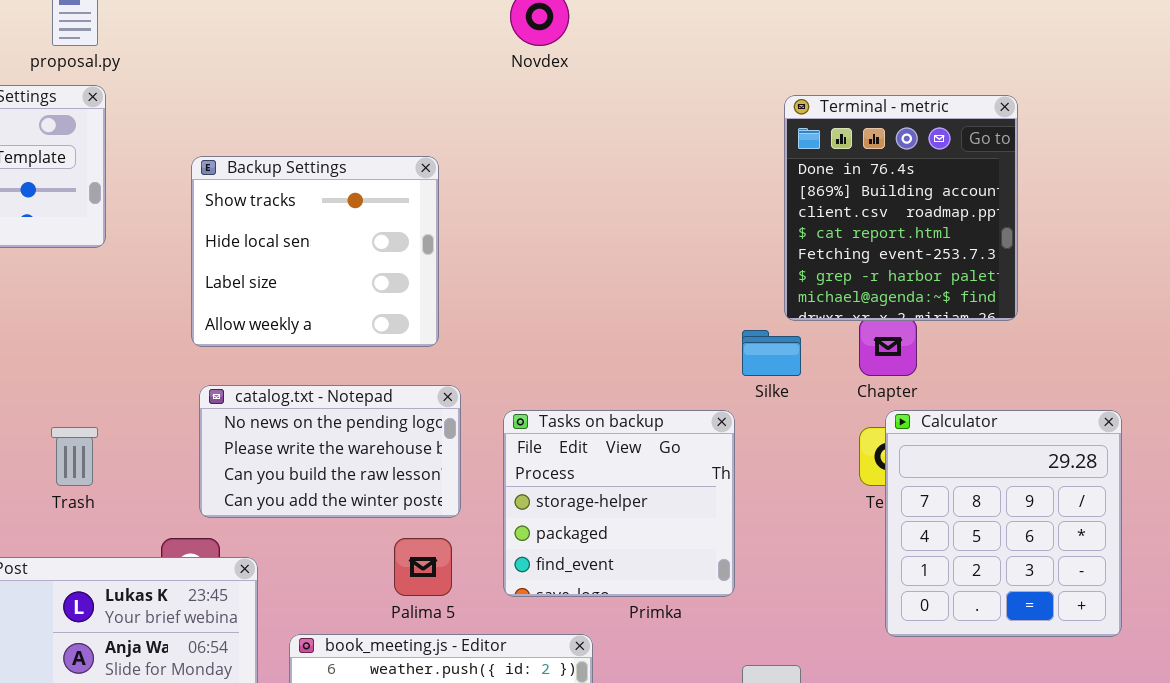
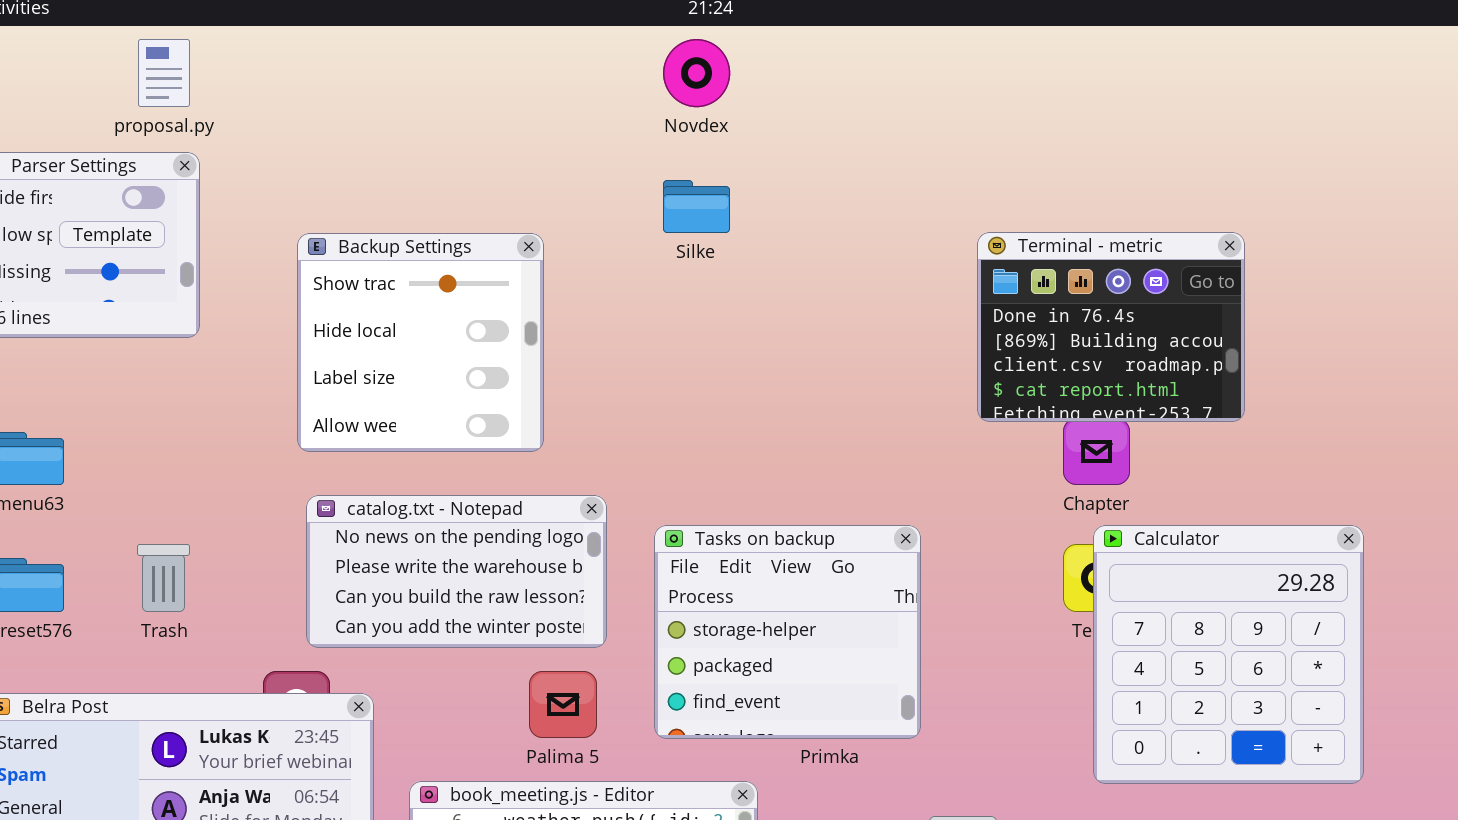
Terminal - metric: [784,95,1018,321] -> [977,232,1245,422], resized
Backup Settings: [191,156,439,347] -> [297,233,544,452], resized
Silke: [742,330,801,376] -> [663,180,730,233], moved

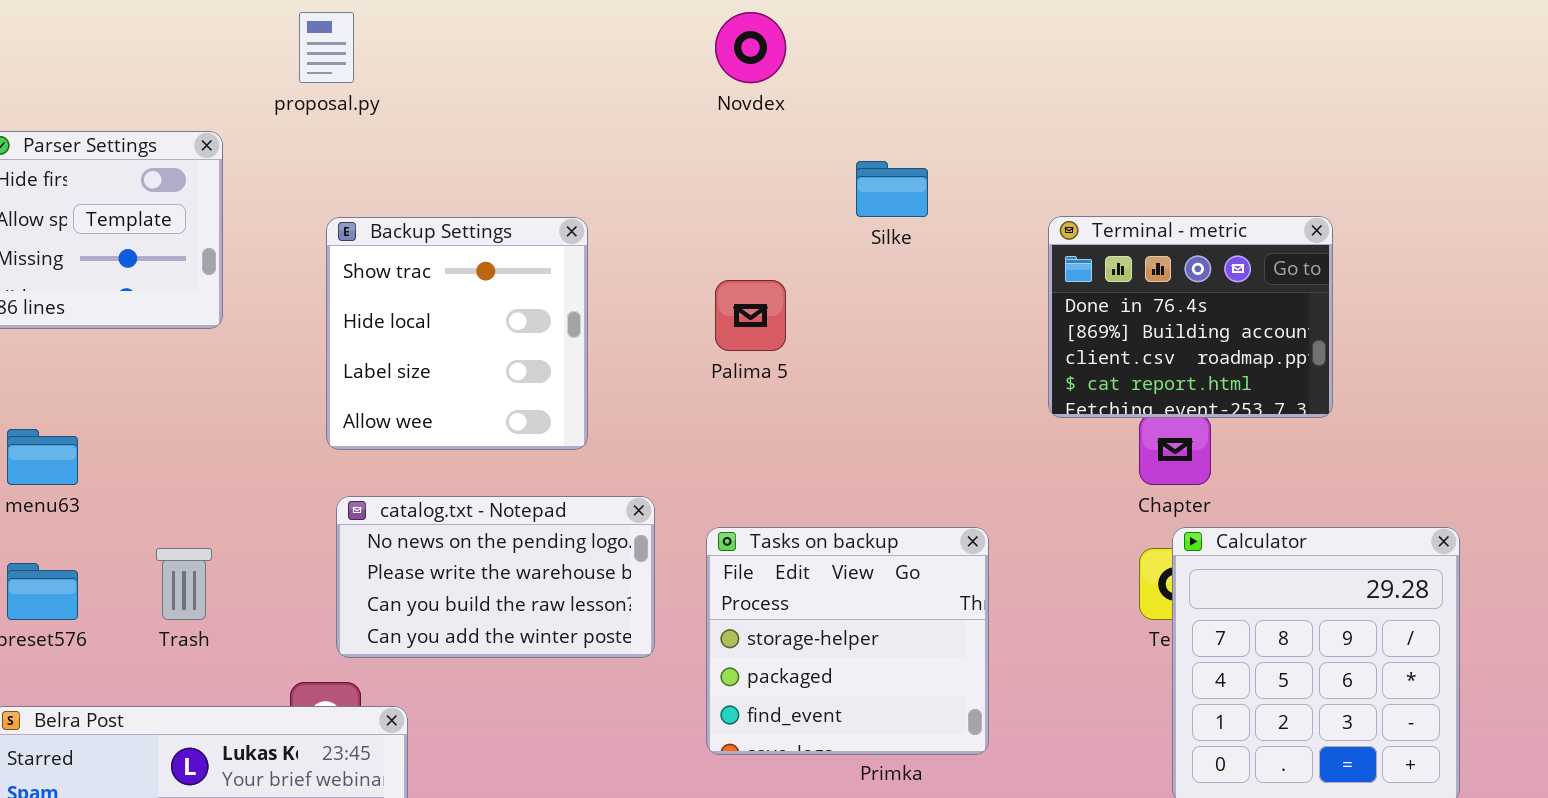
proposal.py: [138,39,190,107] -> [299,12,354,83], moved
Silke: [663,180,730,233] -> [856,161,928,217], moved
Palima 5: [529,671,597,738] -> [715,280,786,351], moved

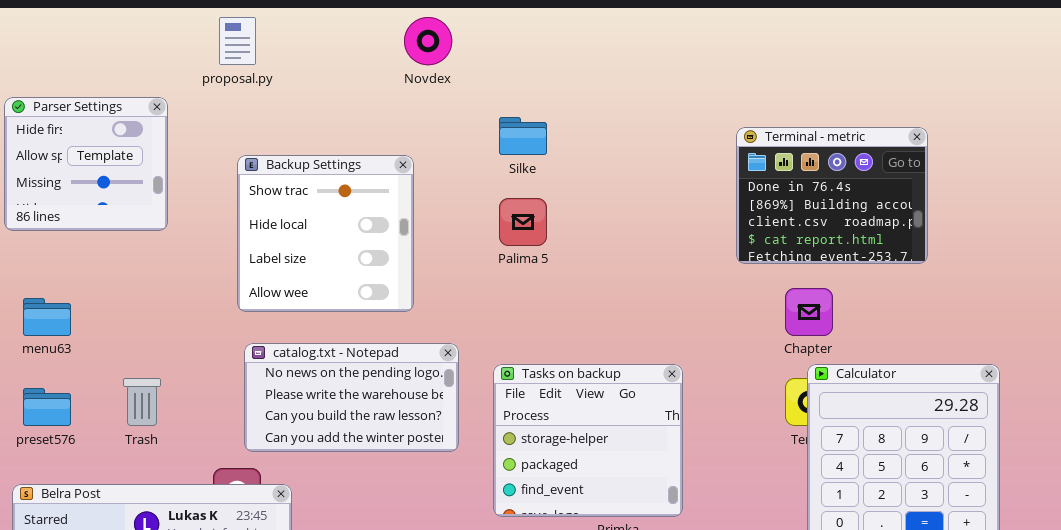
Novdex: [715,12,786,83] -> [404,17,452,65], moved
Silke: [856,161,928,217] -> [499,117,547,155], moved
Terminal - metric: [1048,216,1333,418] -> [736,127,928,264], moved

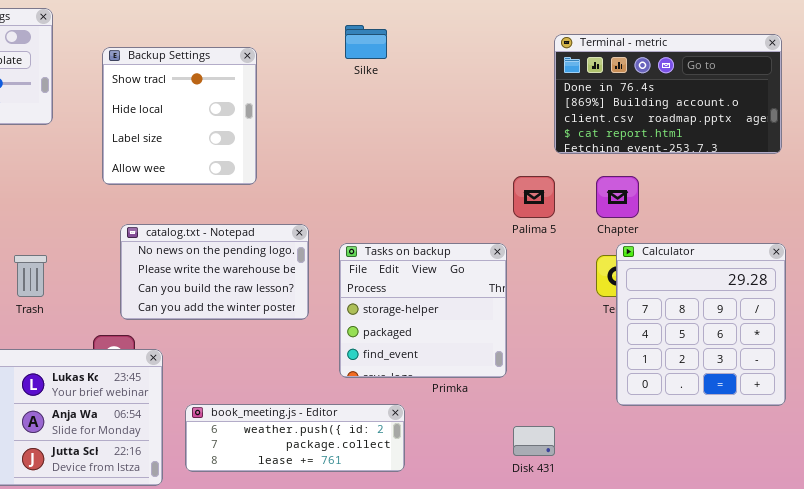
Terminal - metric: [736,127,928,264] -> [554,34,782,154], resized
Backup Settings: [237,155,414,312] -> [102,47,257,185], moved
Palima 5: [499,198,547,246] -> [513,176,555,218], moved

